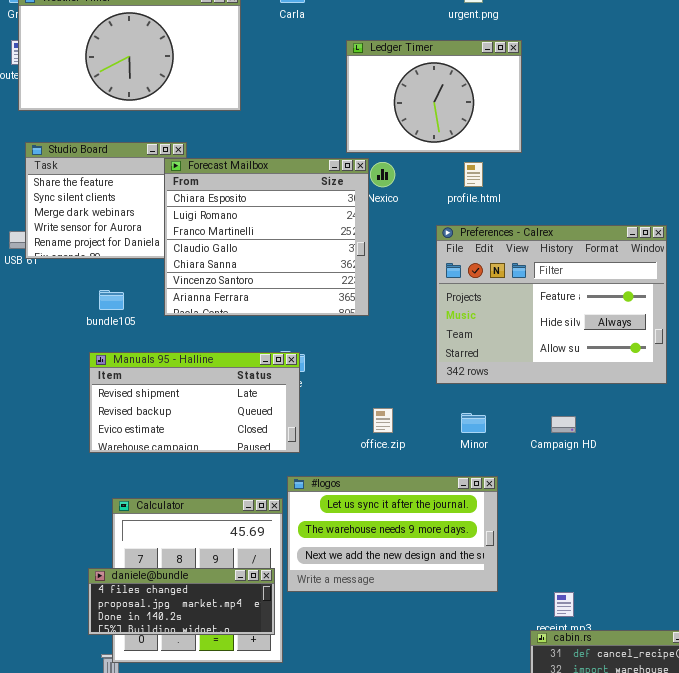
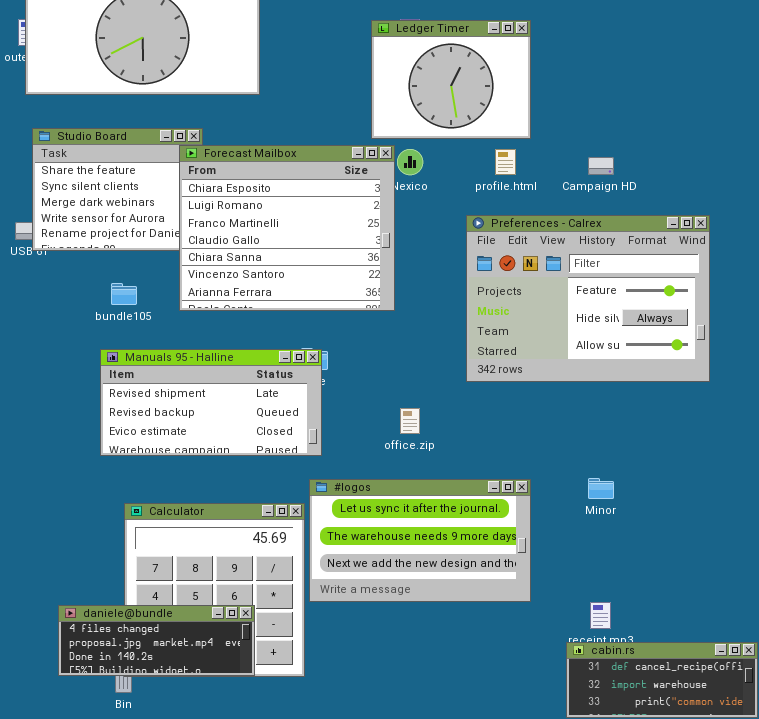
Ledger Timer: [346,40,522,153] -> [371,20,531,139], resized
Minor: [461,413,486,433] -> [588,478,614,499], moved
Campaign HD: [551,416,576,433] -> [588,157,614,175], moved
daniele@bundle: [88,568,275,635] -> [58,605,255,676], moved

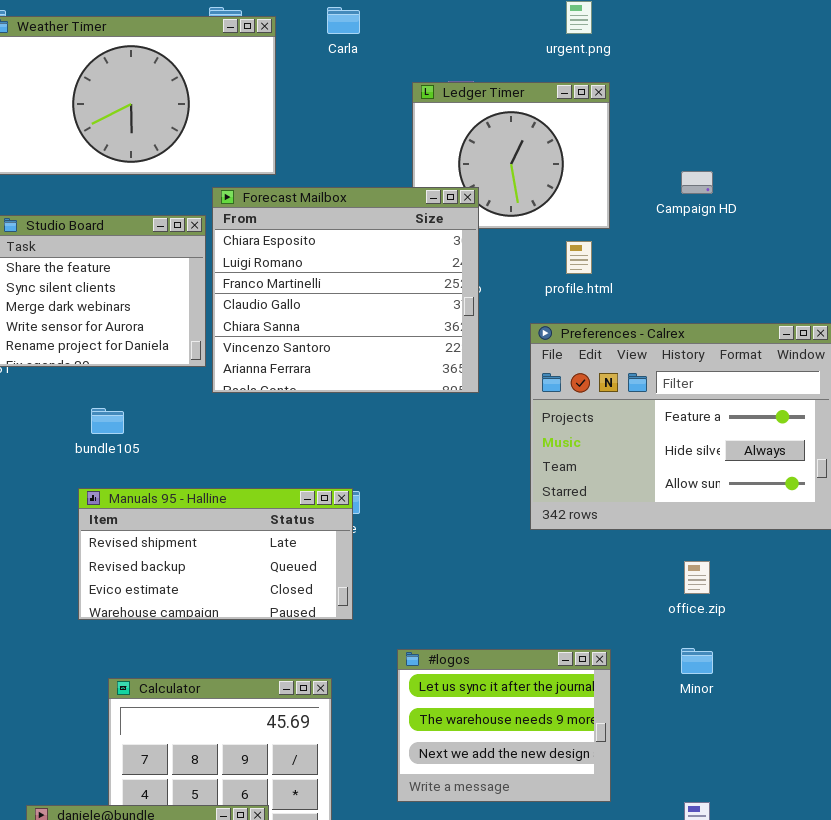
Forecast Mailbox: [179,145,395,311] -> [212,187,479,393], moved
Campaign HD: [588,157,614,175] -> [681,171,713,194], moved
office.zip: [400,408,420,434] -> [684,561,710,594], moved
#logos: [309,479,531,602] -> [397,649,611,802], resized

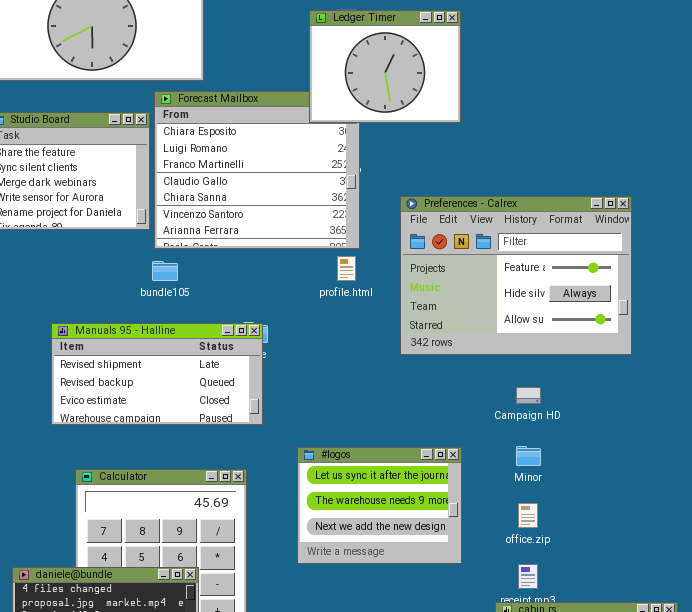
Ledger Timer: [412,82,610,229] -> [309,10,461,123], raised
Campaign HD: [681,171,713,194] -> [516,387,541,404], moved
profile.html: [566,241,592,274] -> [337,256,356,281], moved
bundle105: [91,408,124,434] -> [152,261,178,281], moved
office.zip: [684,561,710,594] -> [518,503,538,528], moved

